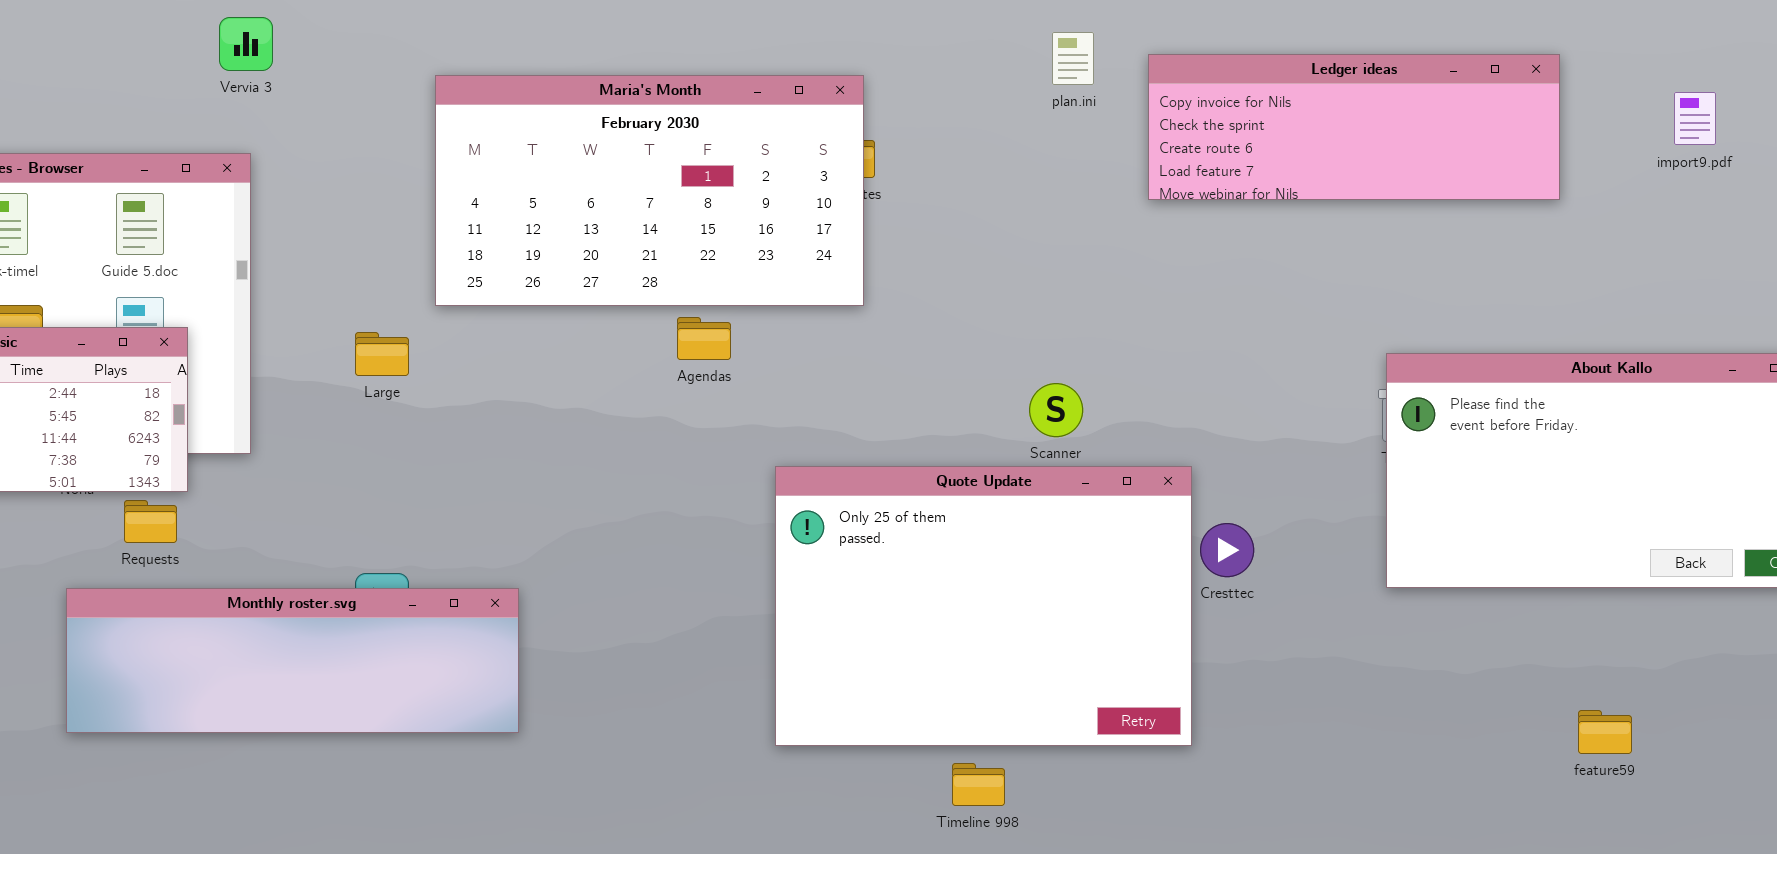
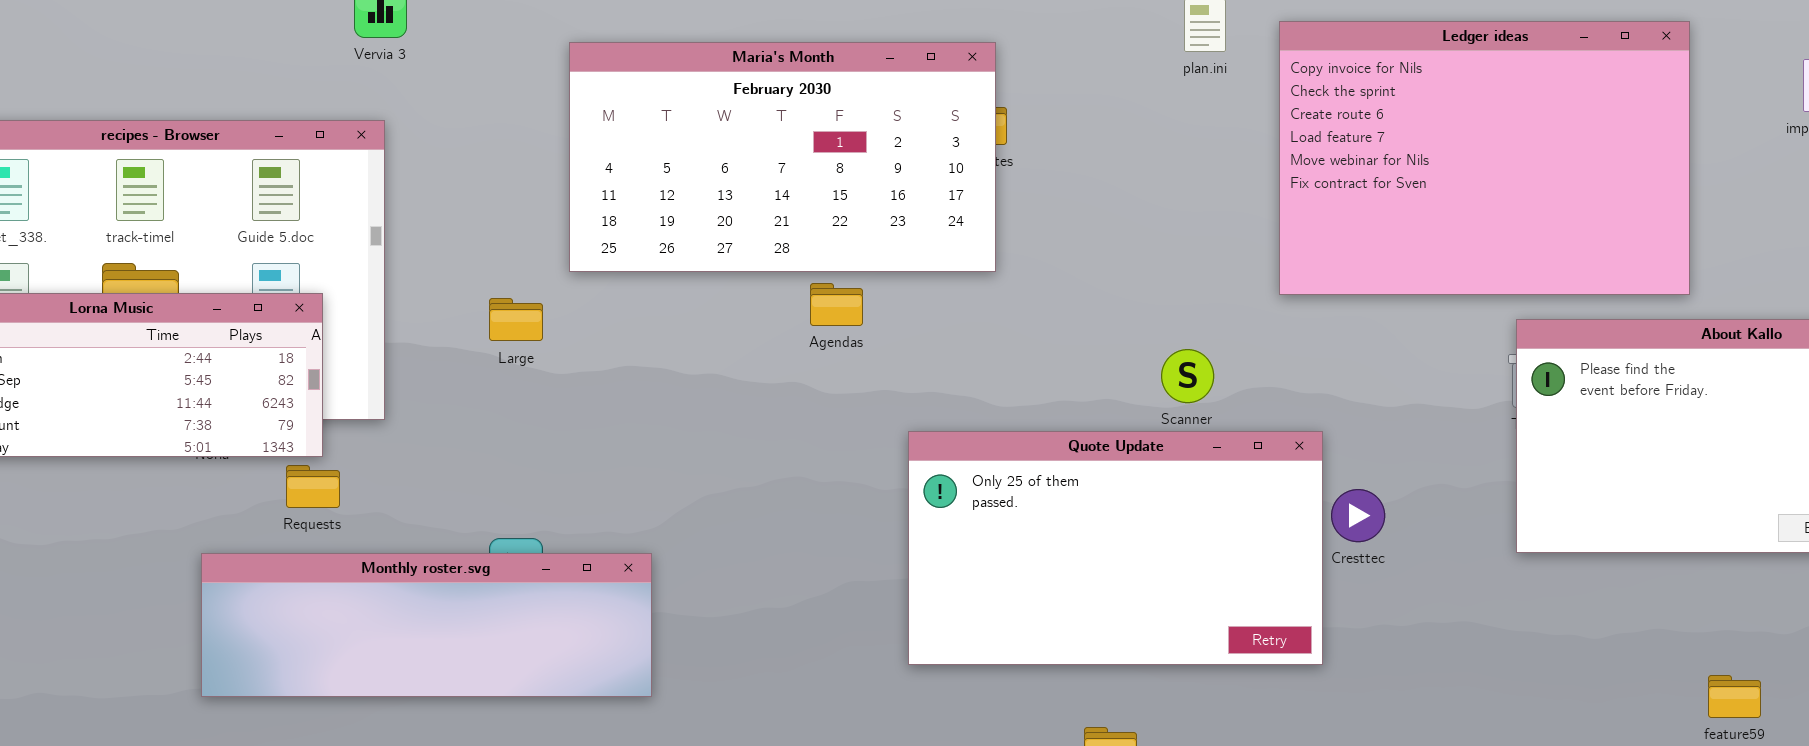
Ledger ideas: [1148,54,1560,200] -> [1279,21,1690,295], resized
Quote Update: [775,466,1192,746] -> [908,431,1323,665], resized
Requests: [124,500,177,543] -> [286,465,340,508], moved

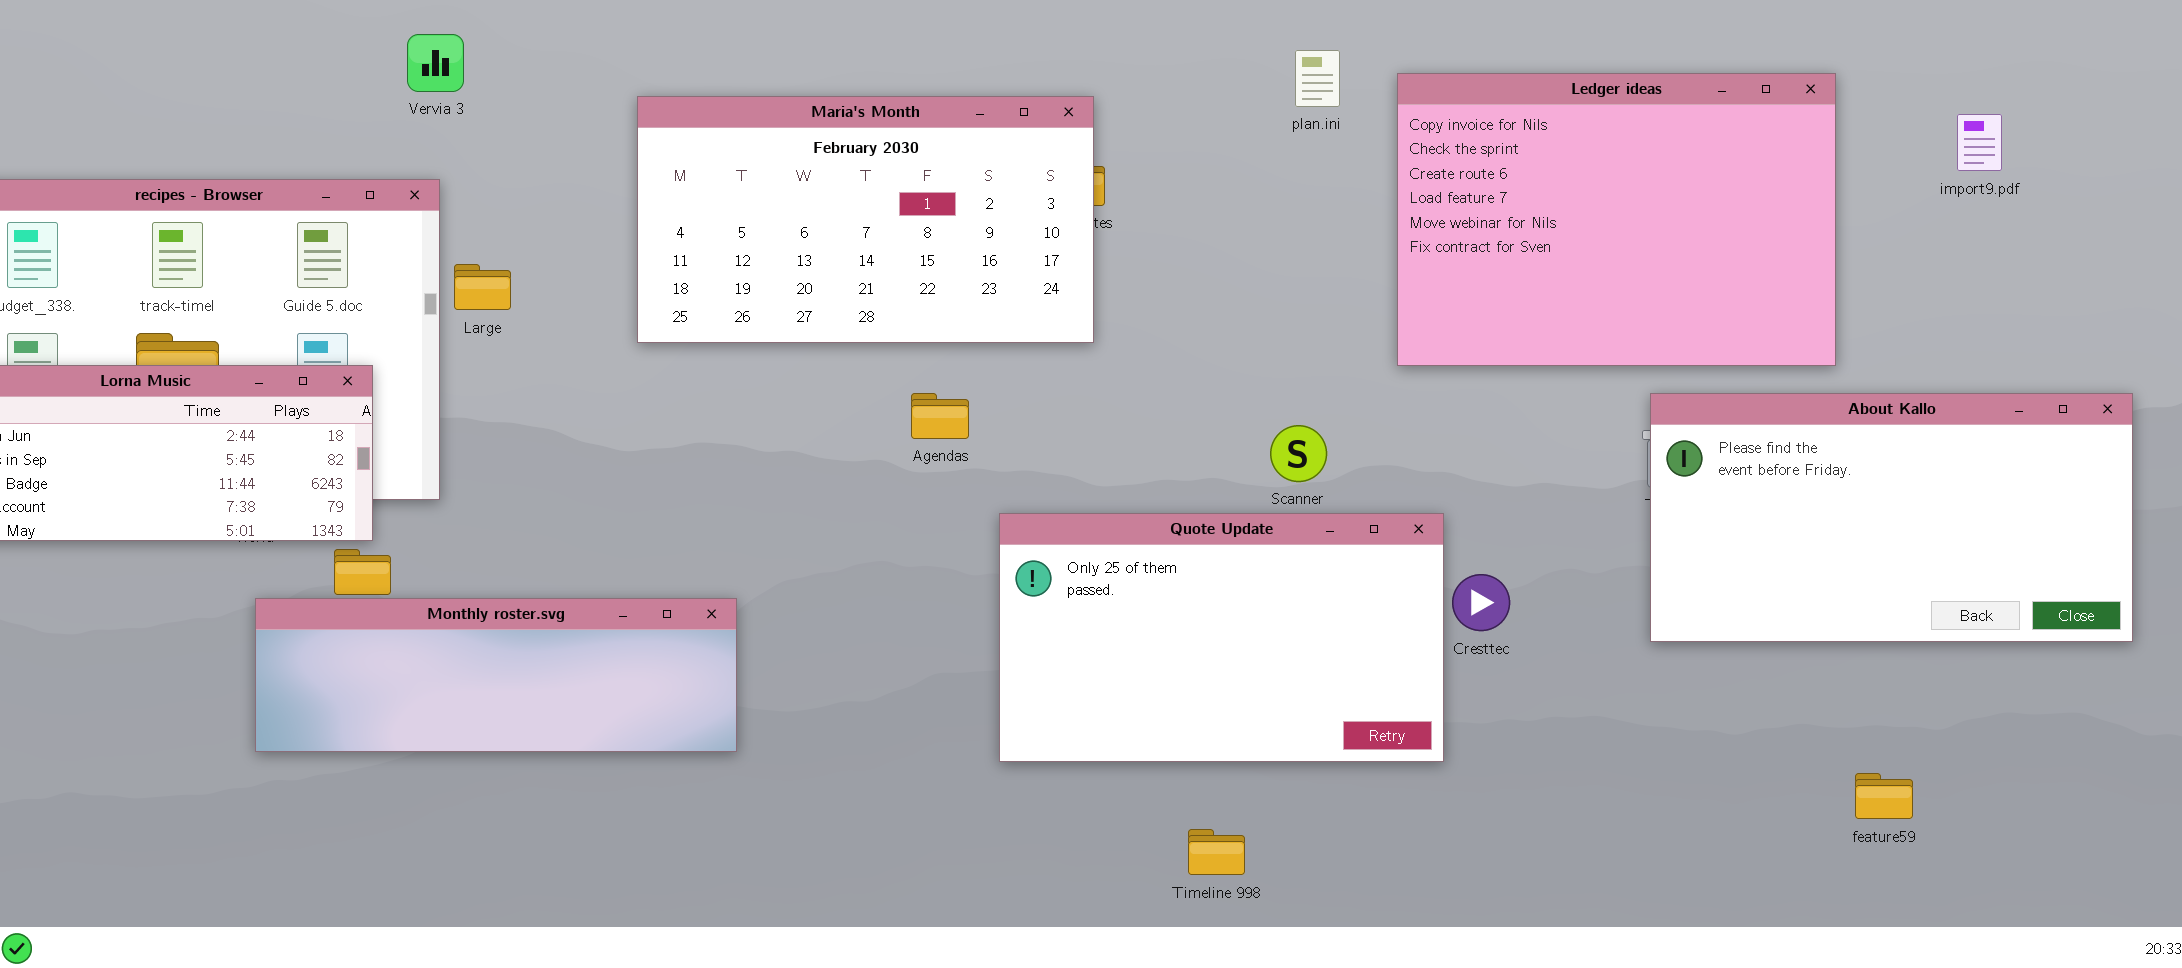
Agendas: [810,283,863,326] -> [911,393,969,439], moved
Large: [489,298,543,341] -> [454,264,511,310], moved
Monthly roster.svg: [201,553,652,697] -> [255,598,737,752], moved

